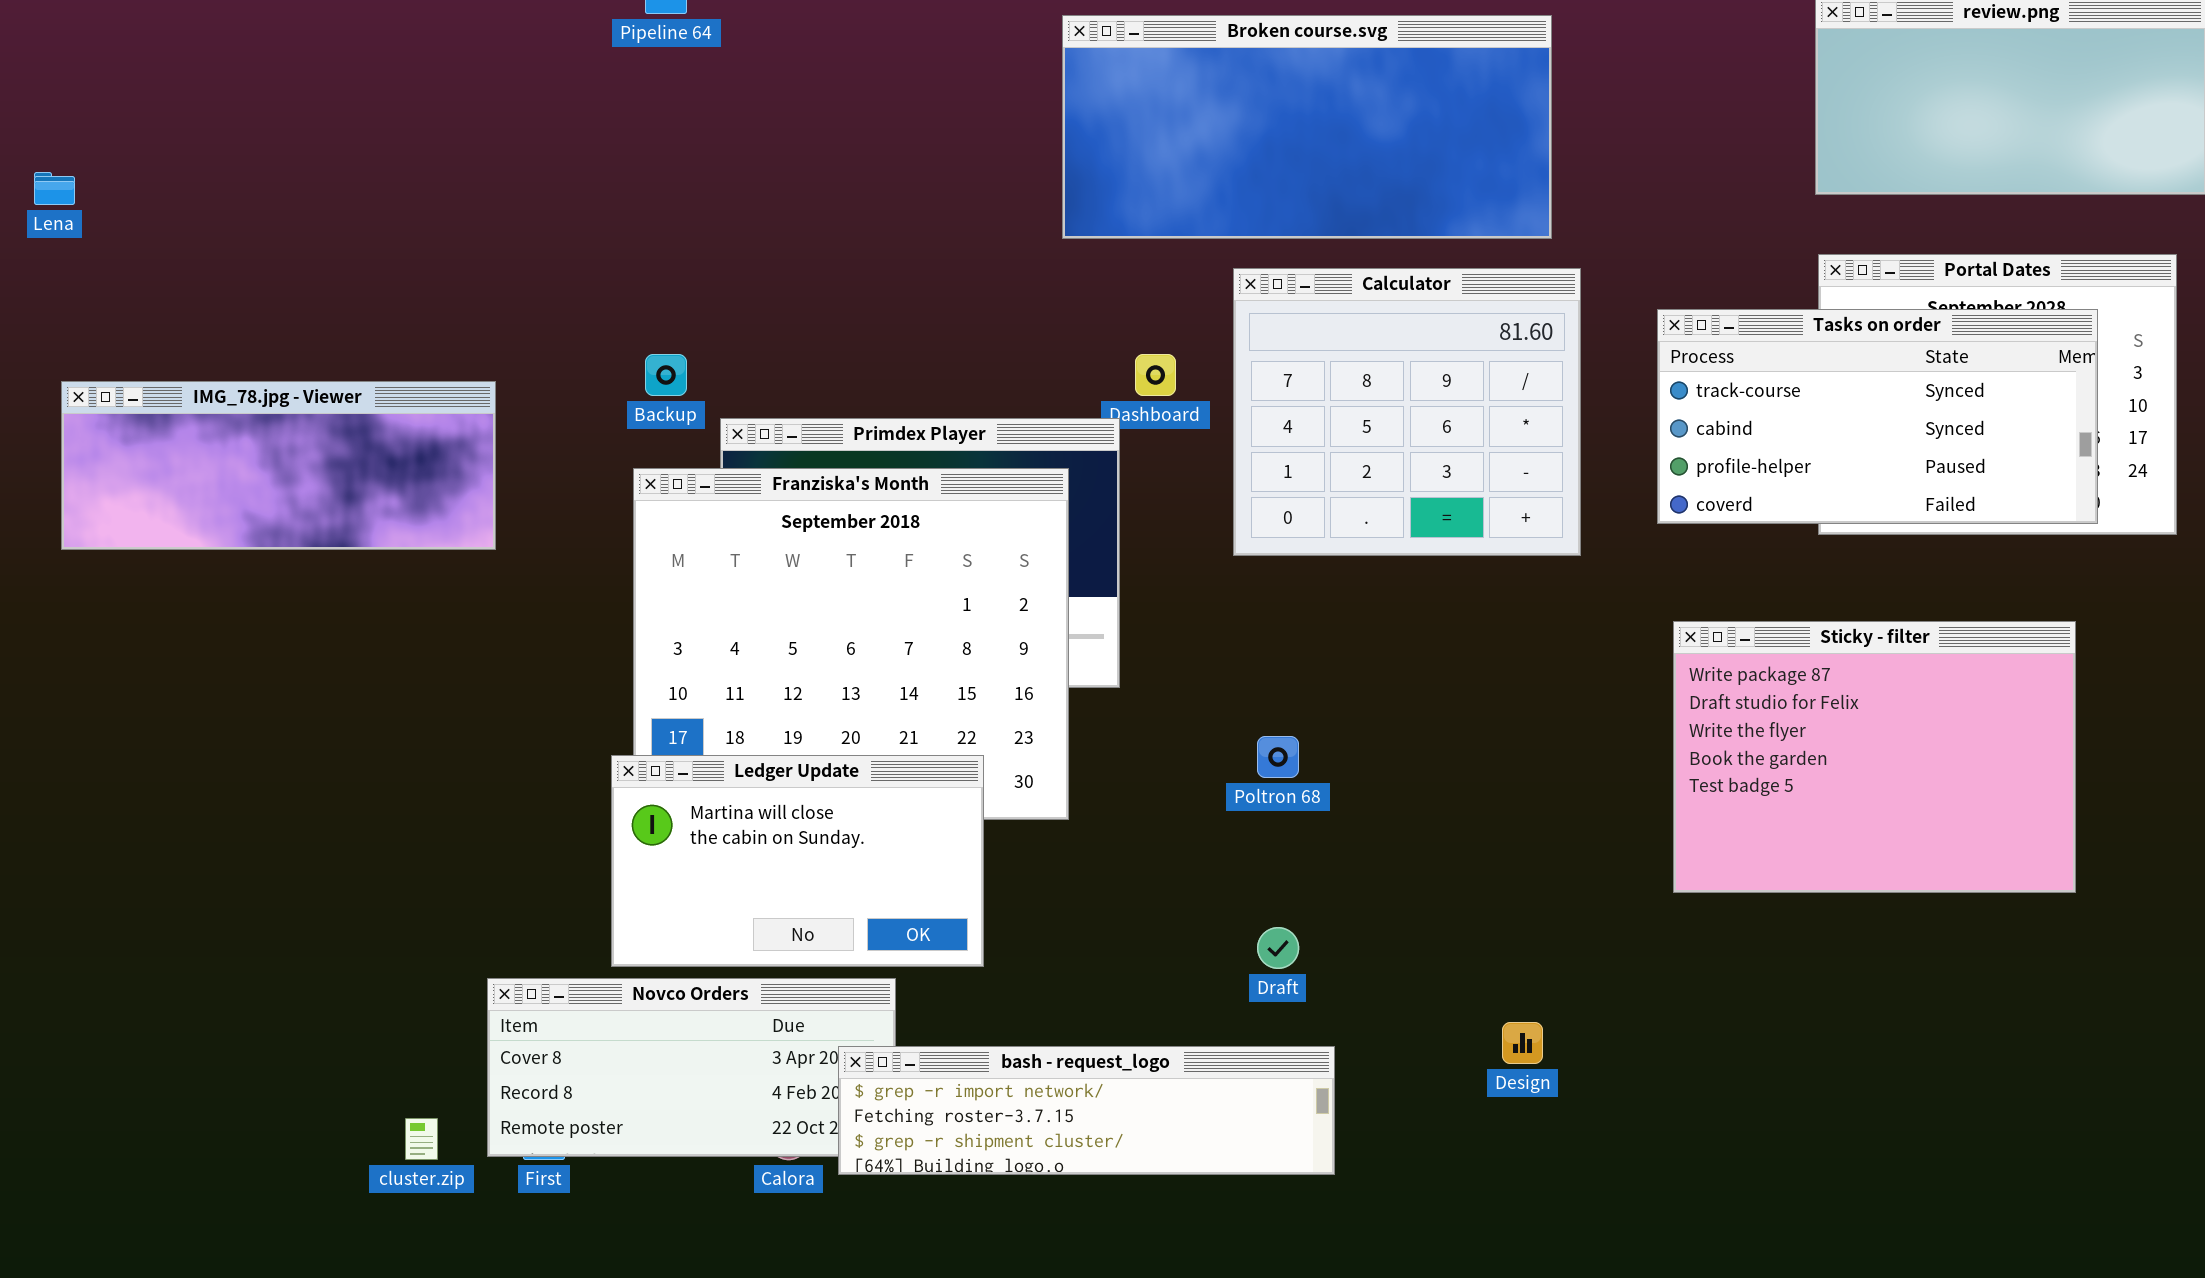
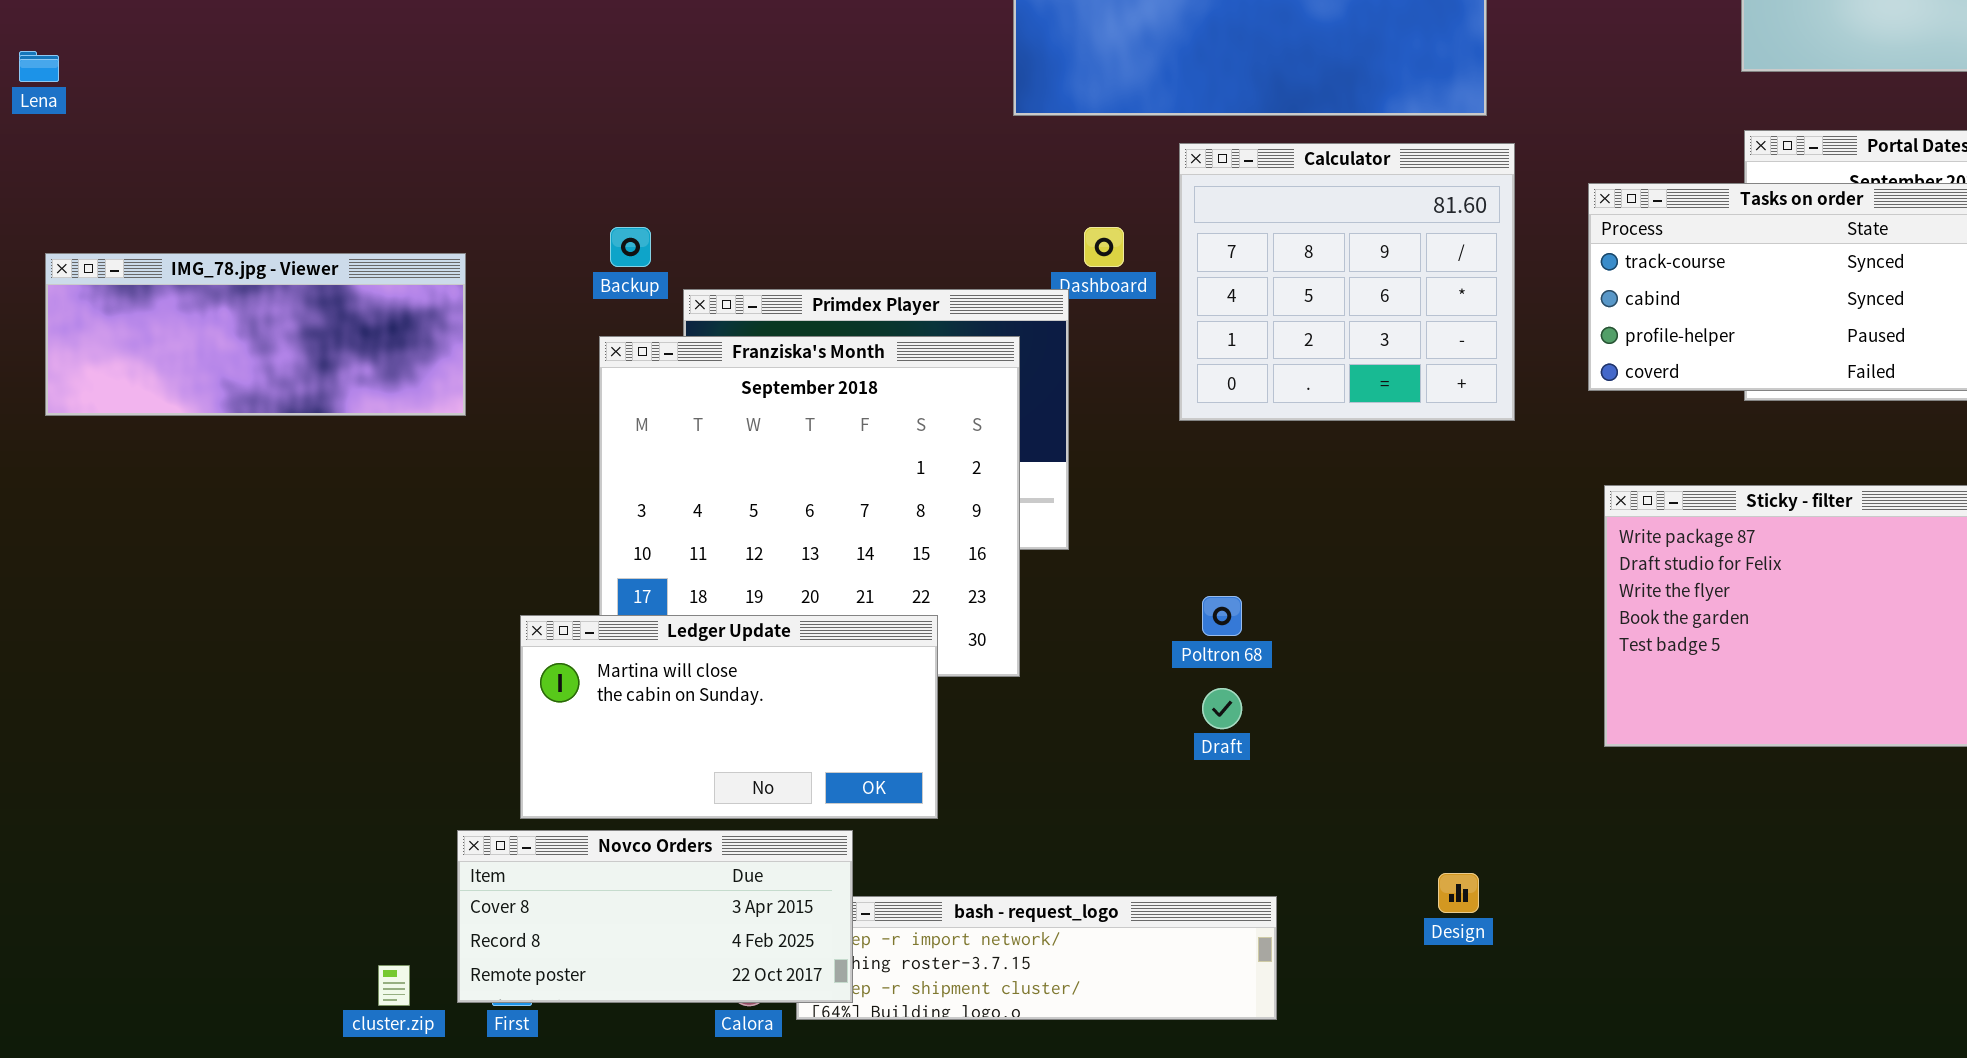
Ledger Update: [611,755,984,967] -> [520,615,938,819], resized
Draft: [1257,927,1299,969] -> [1202,688,1242,729], moved
Novco Orders: [487,978,896,1157] -> [457,830,853,1003], raised

